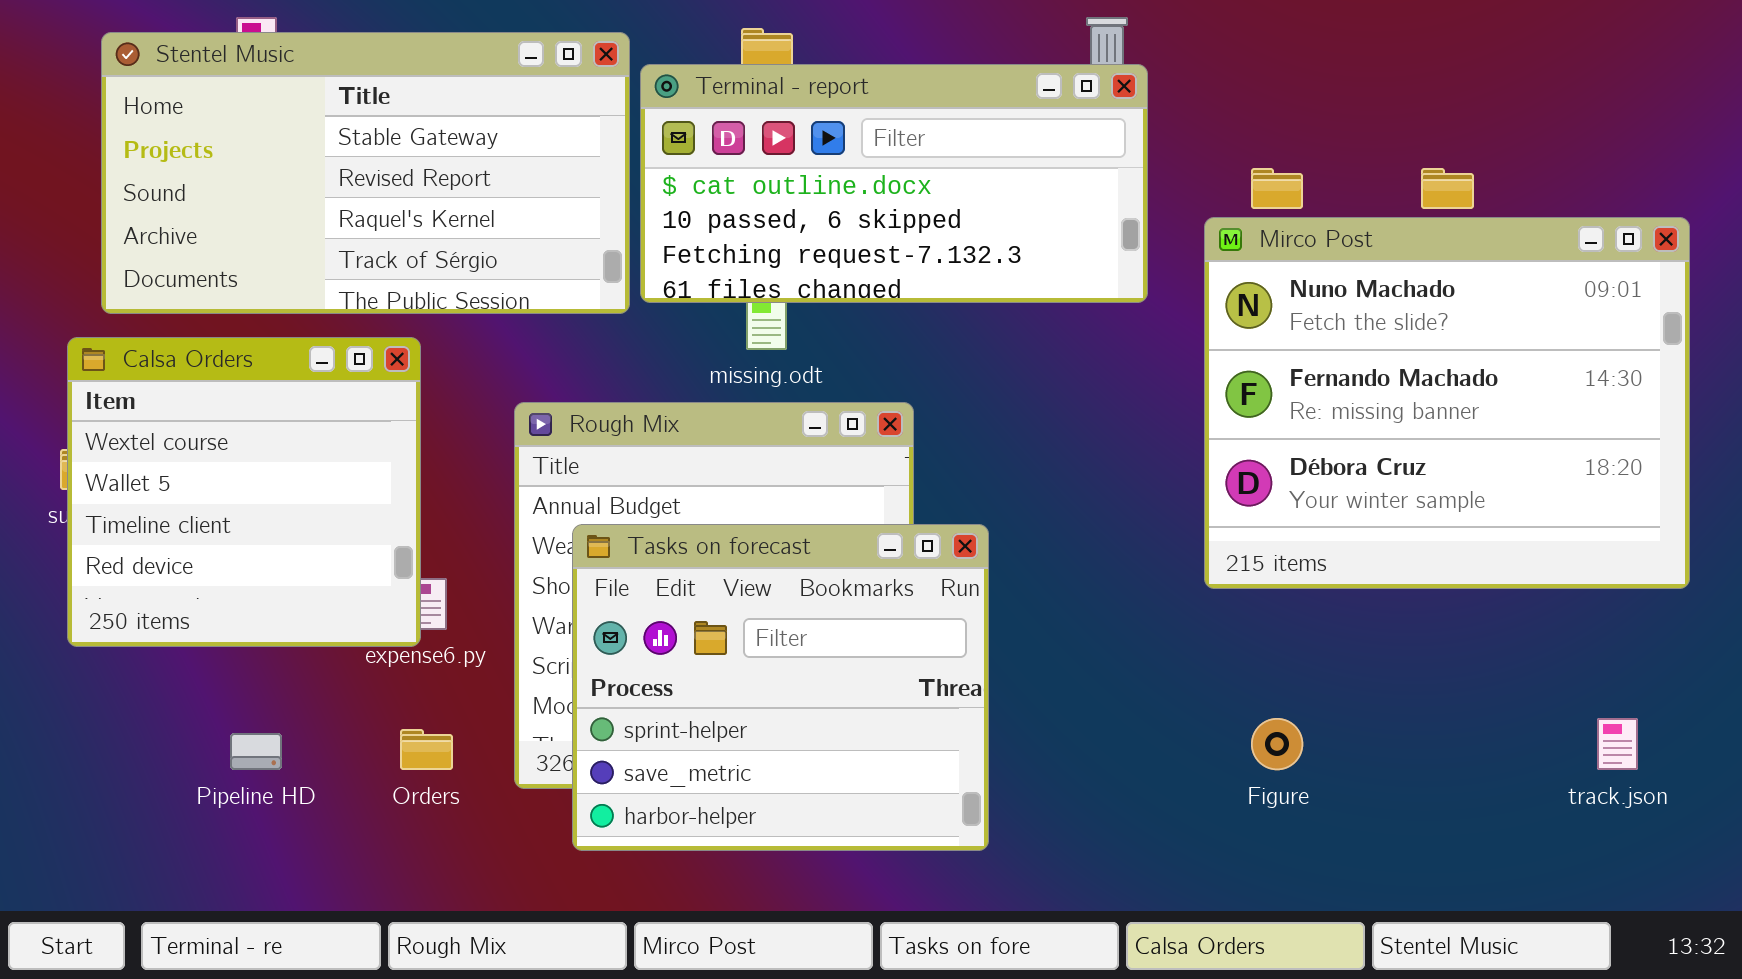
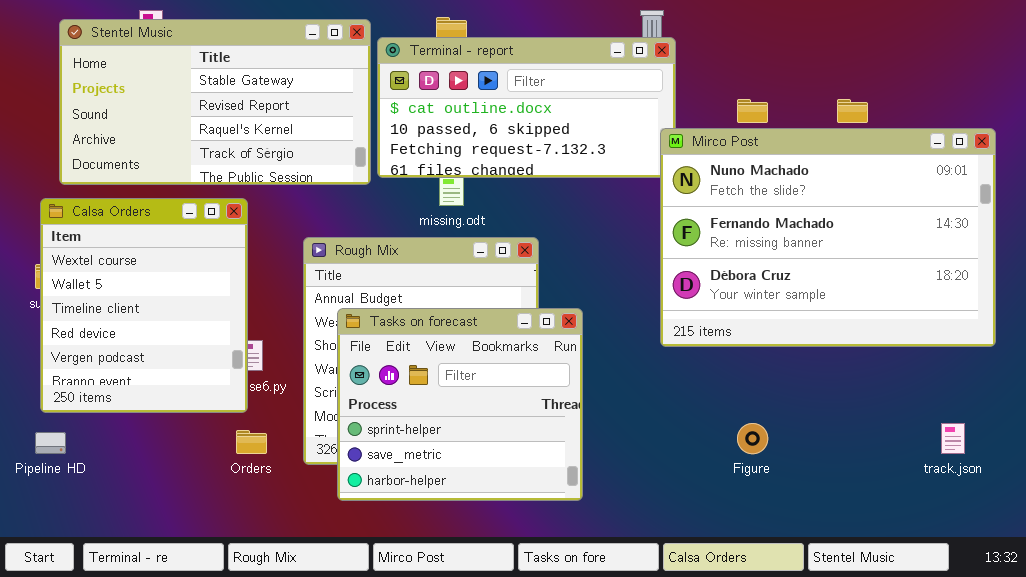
Mirco Post: [1204,217,1690,589] -> [660,128,996,347], resized
Calsa Orders: [67,337,421,647] -> [40,198,248,413], resized
Pipeline HD: [230,733,282,770] -> [35,432,66,454], moved

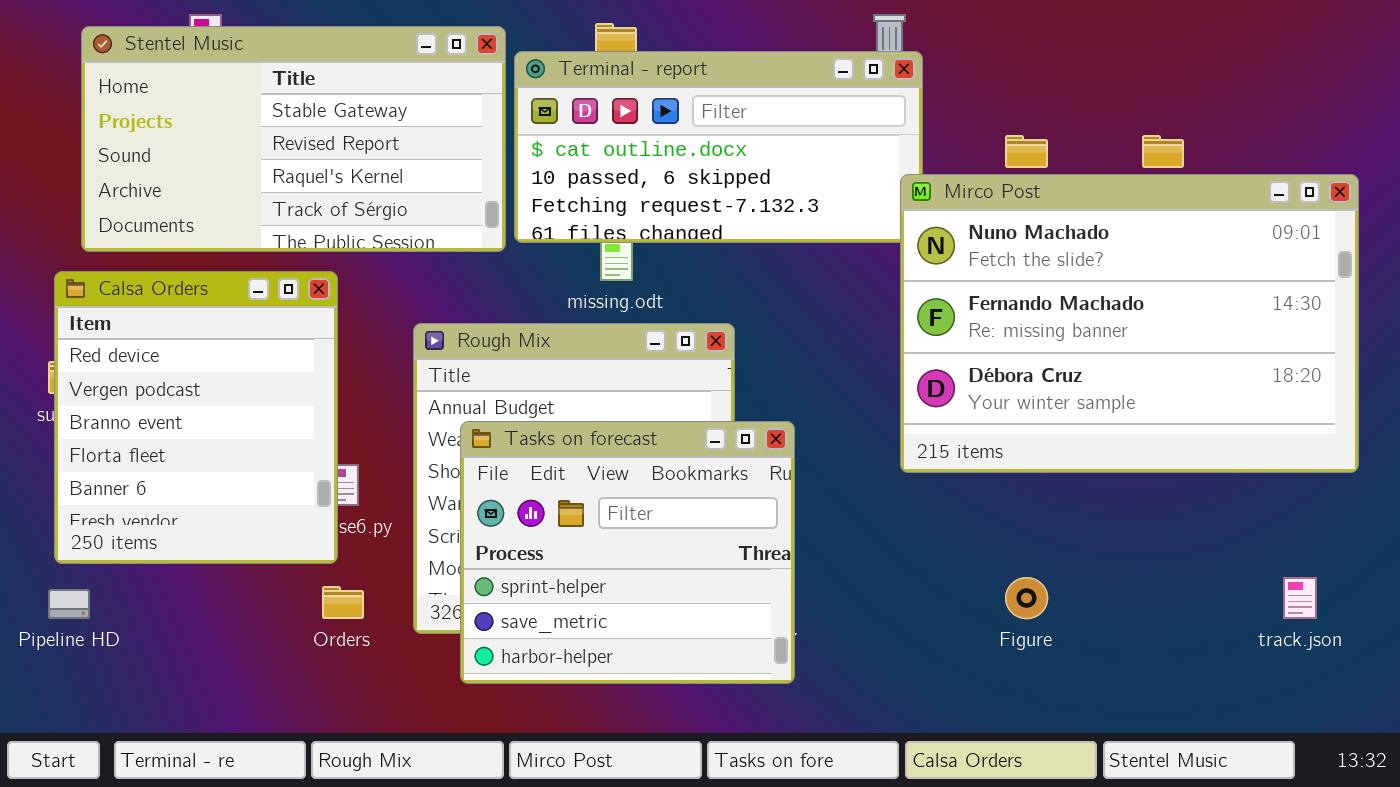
Calsa Orders: [40,198,248,413] -> [54,271,338,564], scrolled down 3 rows

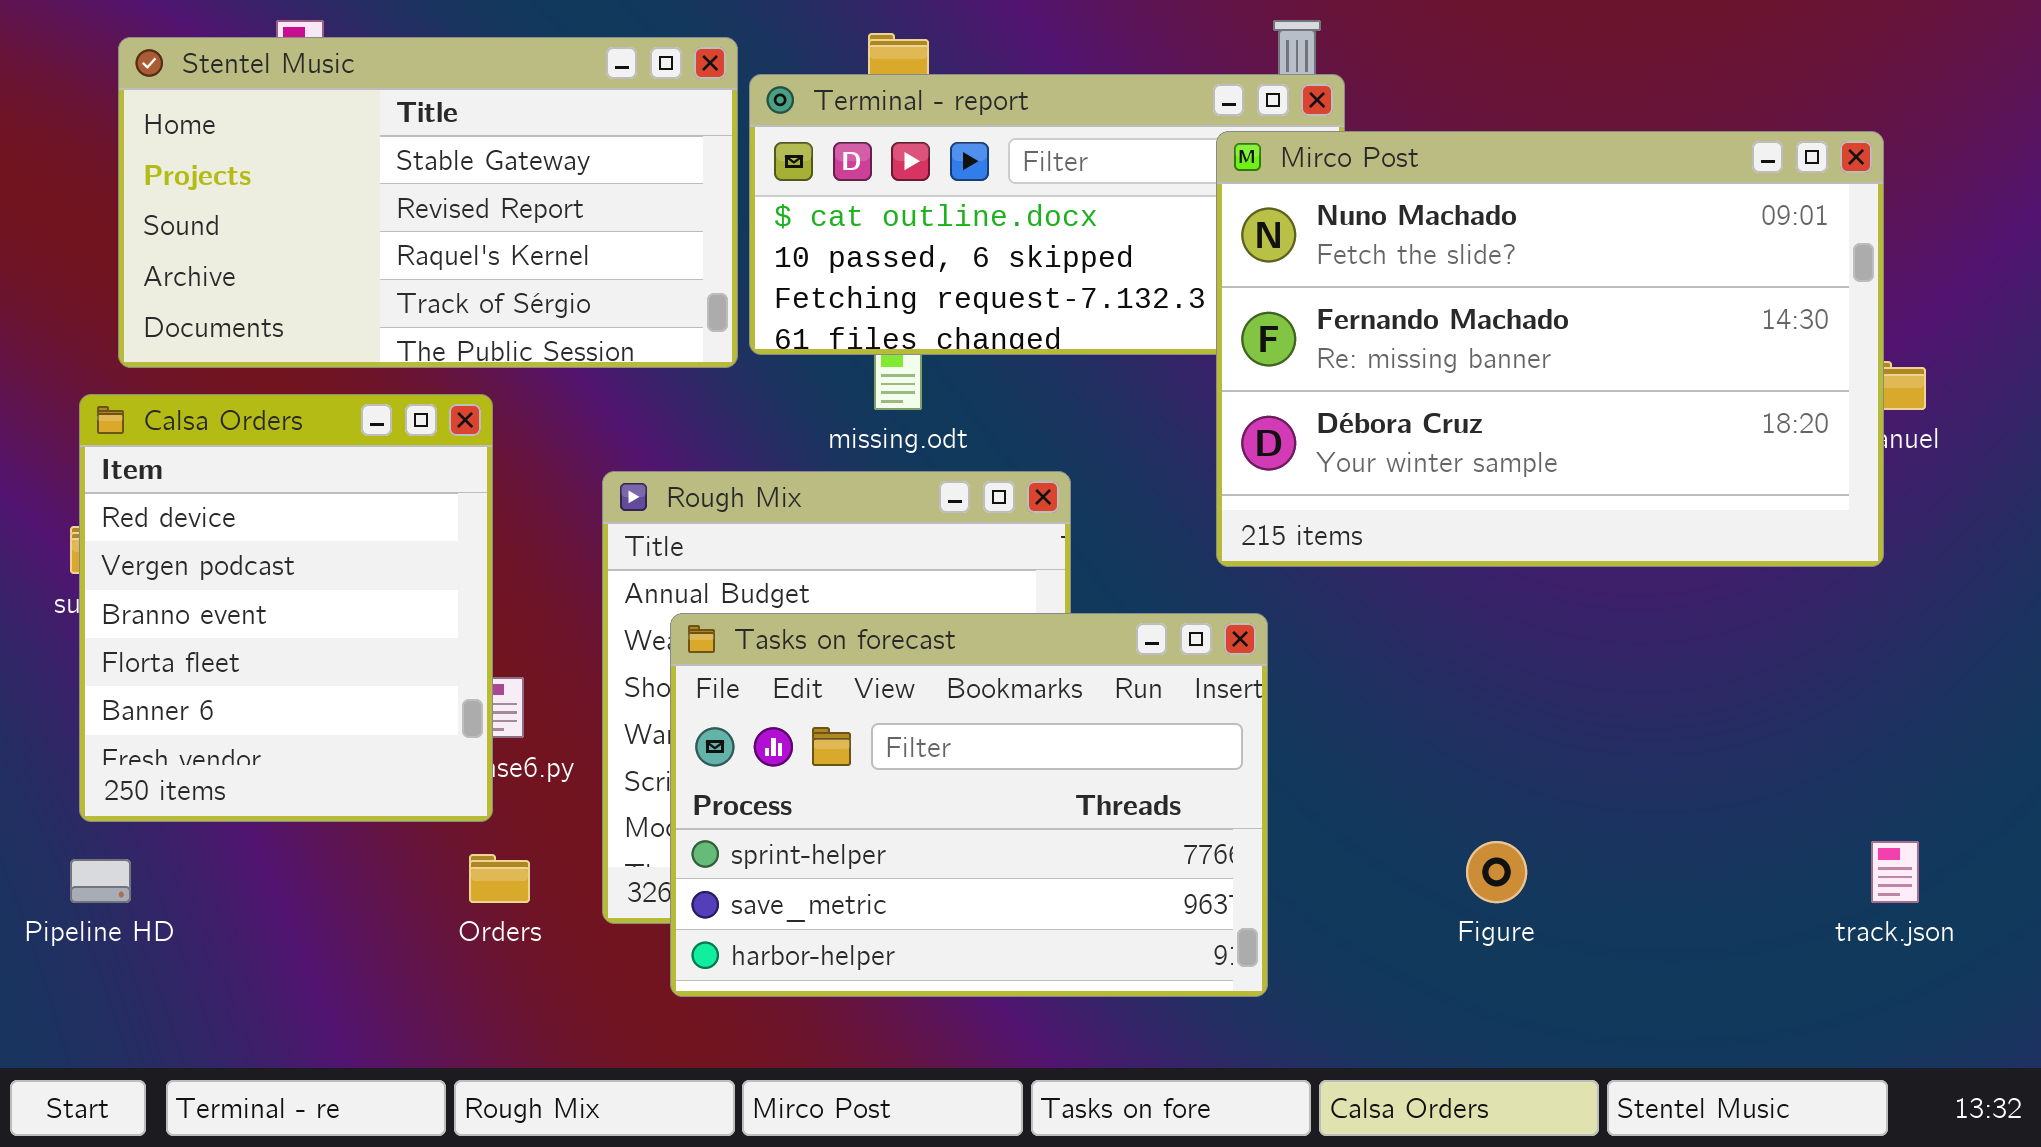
Mirco Post: [900,174,1359,473] -> [1216,131,1884,567], moved
Tasks on forecast: [460,421,795,684] -> [670,613,1268,997], resized

